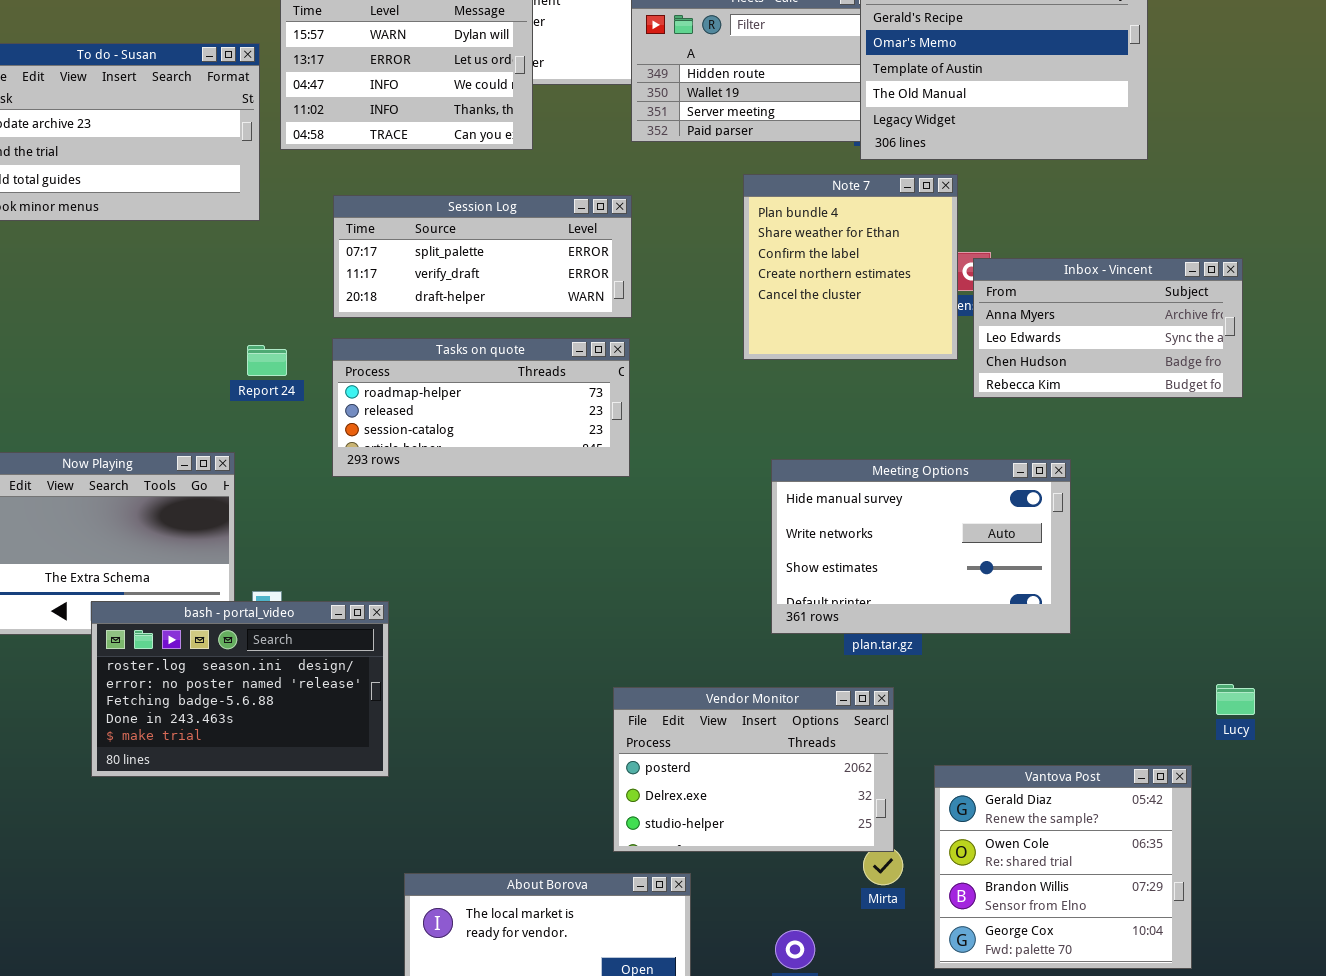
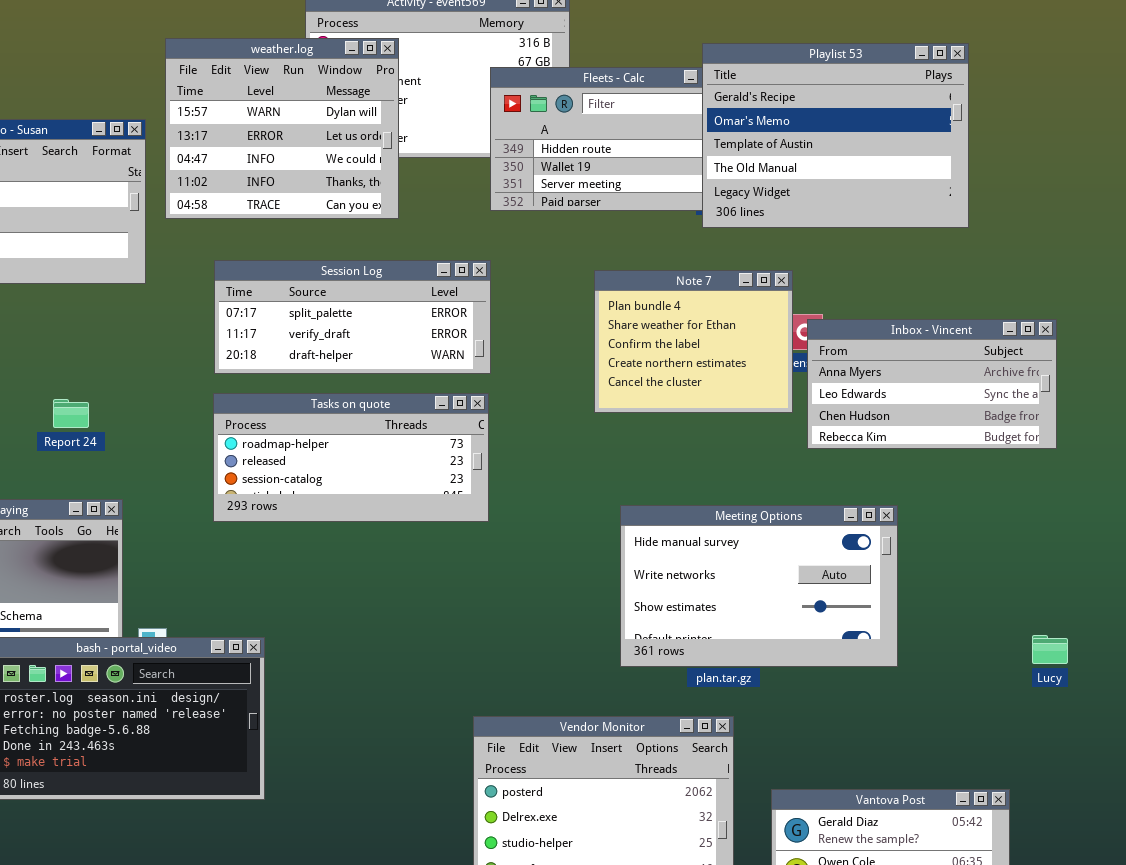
Note 7: [743,174,958,360] -> [594,270,793,413], resized
Report 24: [247,345,287,376] -> [53,399,89,428], moved
Lucy: [1216,684,1255,715] -> [1032,635,1068,664], moved

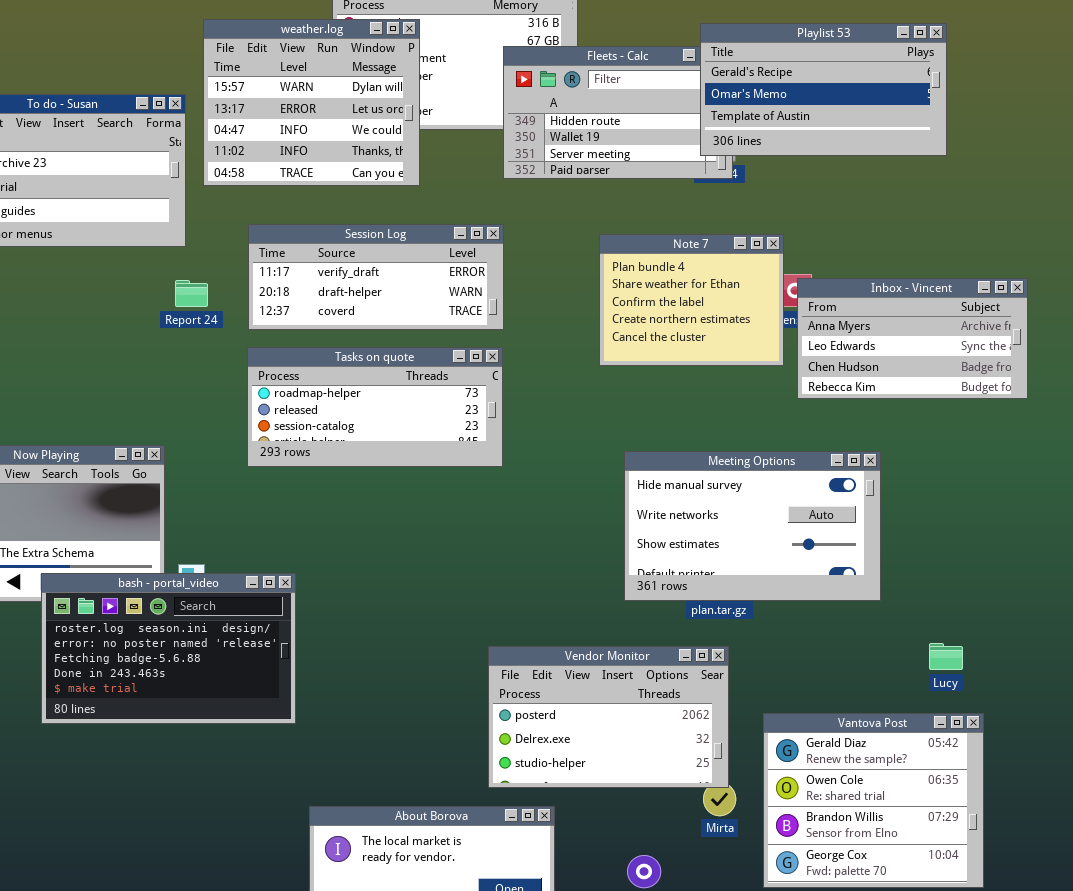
Playlist 53: [702,43,969,228] -> [700,23,947,156], resized
Session Log: [214,260,491,374] -> [248,224,504,330], scrolled down 1 row
Report 24: [53,399,89,428] -> [175,280,208,307], moved
Lucy: [1032,635,1068,664] -> [929,643,963,670], moved

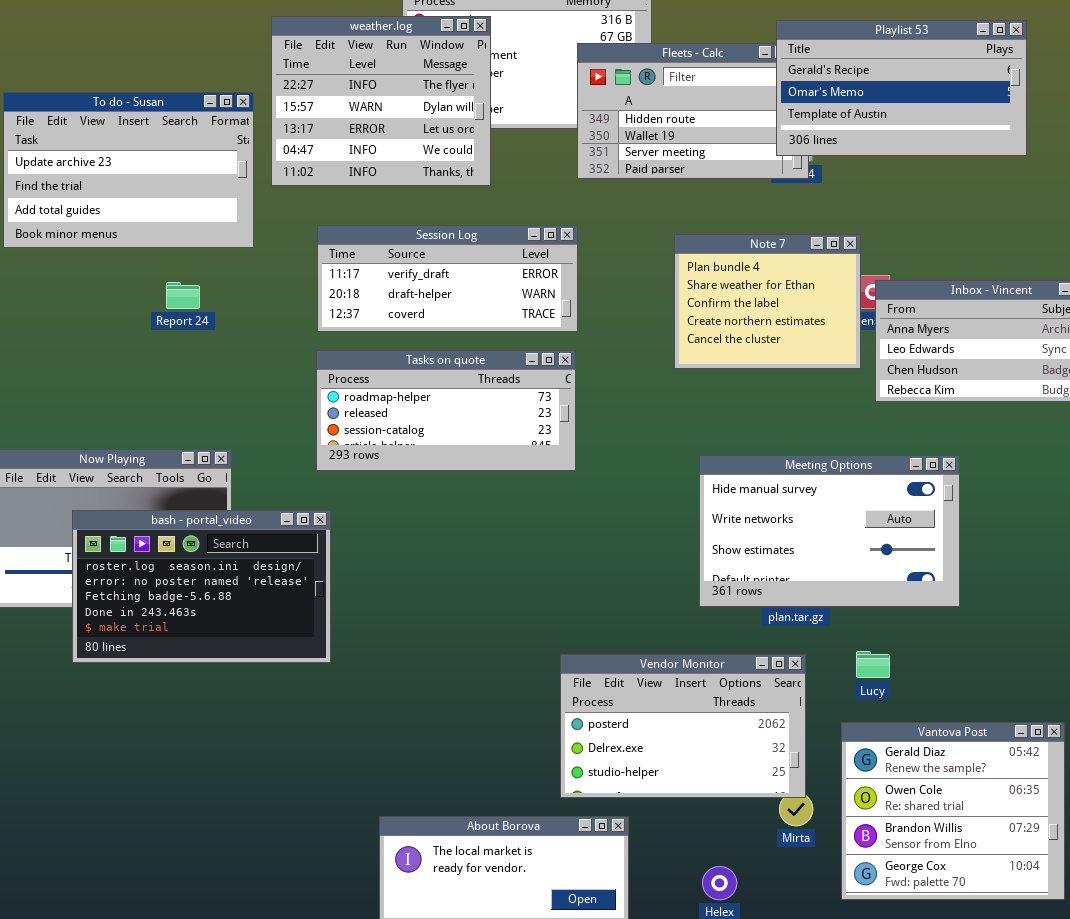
weather.log: [203,19,420,186] -> [271,16,491,186], scrolled up 1 row
Report 24: [175,280,208,307] -> [166,282,200,309], moved
bash - portal_video: [41,573,296,724] -> [72,510,331,663], moved
Lucy: [929,643,963,670] -> [856,651,890,678], moved

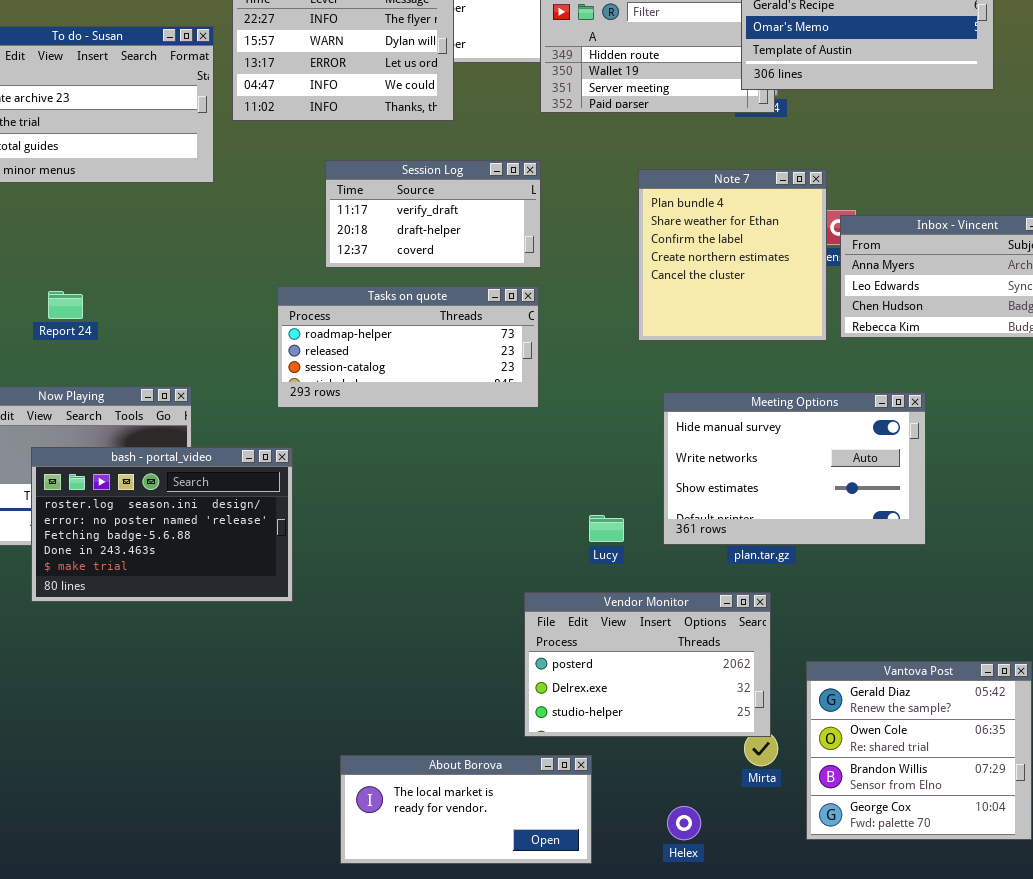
Session Log: [317,225,578,332] -> [325,160,541,268], resized
Note 7: [674,234,861,369] -> [638,169,827,341], resized
Report 24: [166,282,200,309] -> [48,291,83,319], moved
Lucy: [856,651,890,678] -> [589,515,624,542], moved

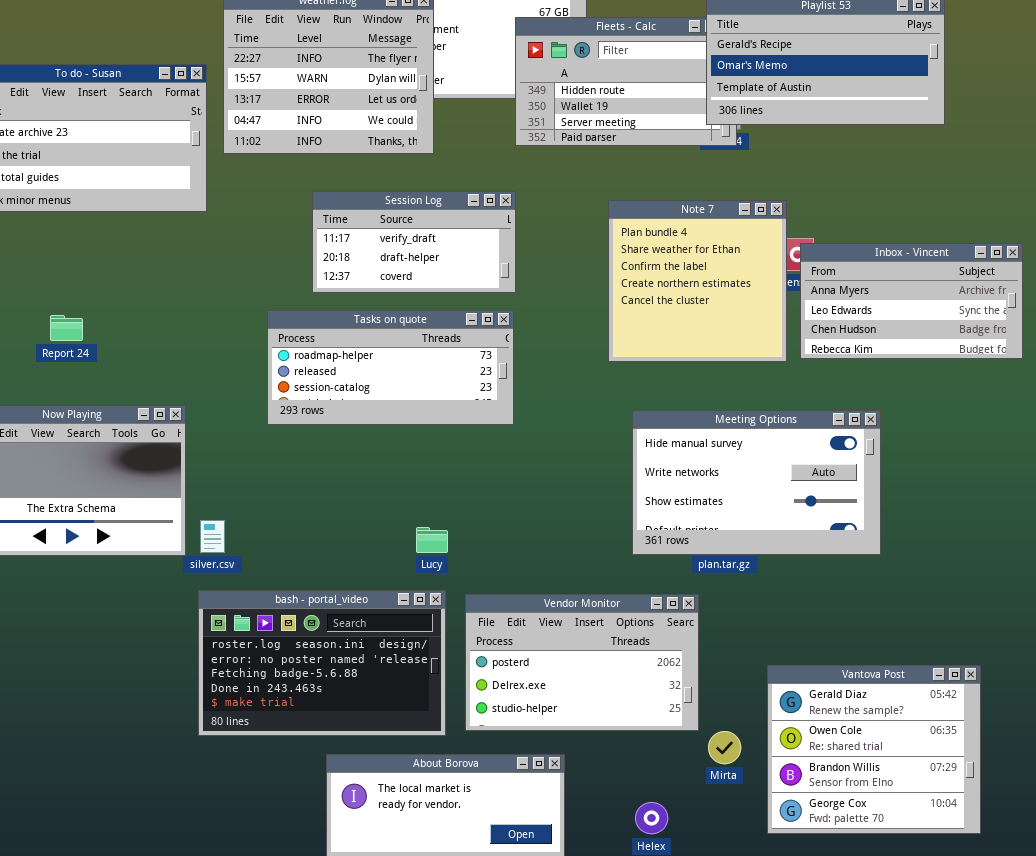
bash - portal_video: [31,447,293,602] -> [198,590,446,736], moved
Lucy: [589,515,624,542] -> [416,527,448,553], moved
Vendor Monitor: [524,592,771,737] -> [465,594,699,731], moved

